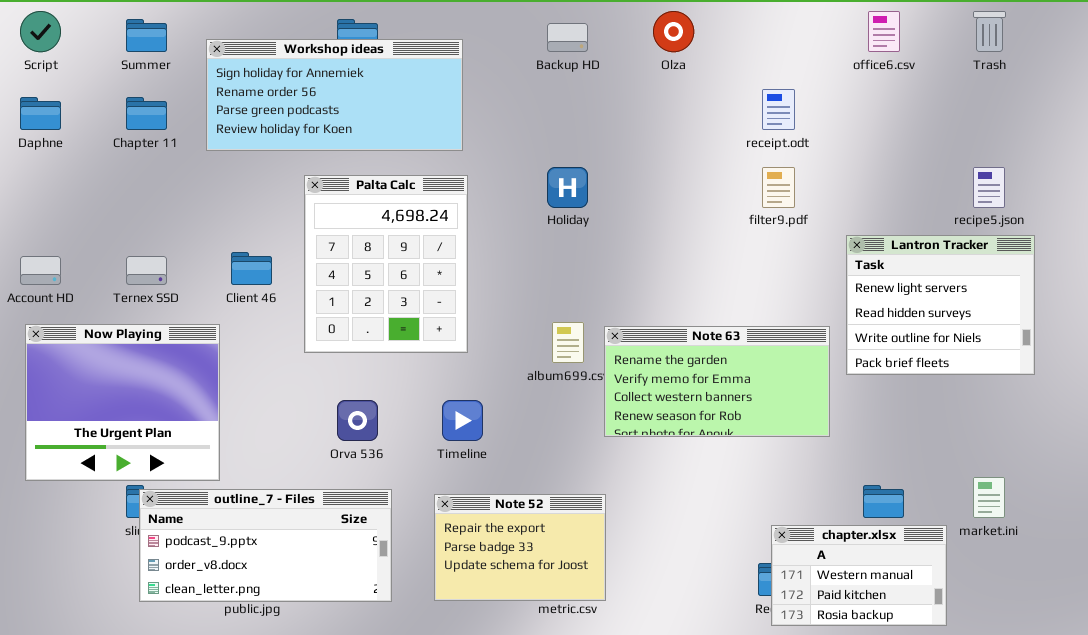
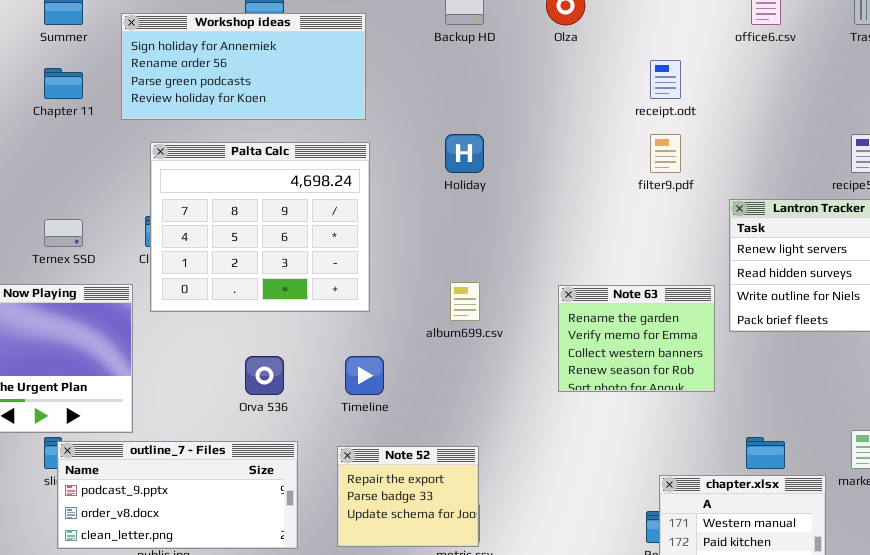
Palta Calc: [304,175,468,353] -> [150,142,370,312], resized
Note 63: [604,326,830,437] -> [558,285,715,392], resized
Note 52: [434,494,606,601] -> [337,446,479,547], resized

